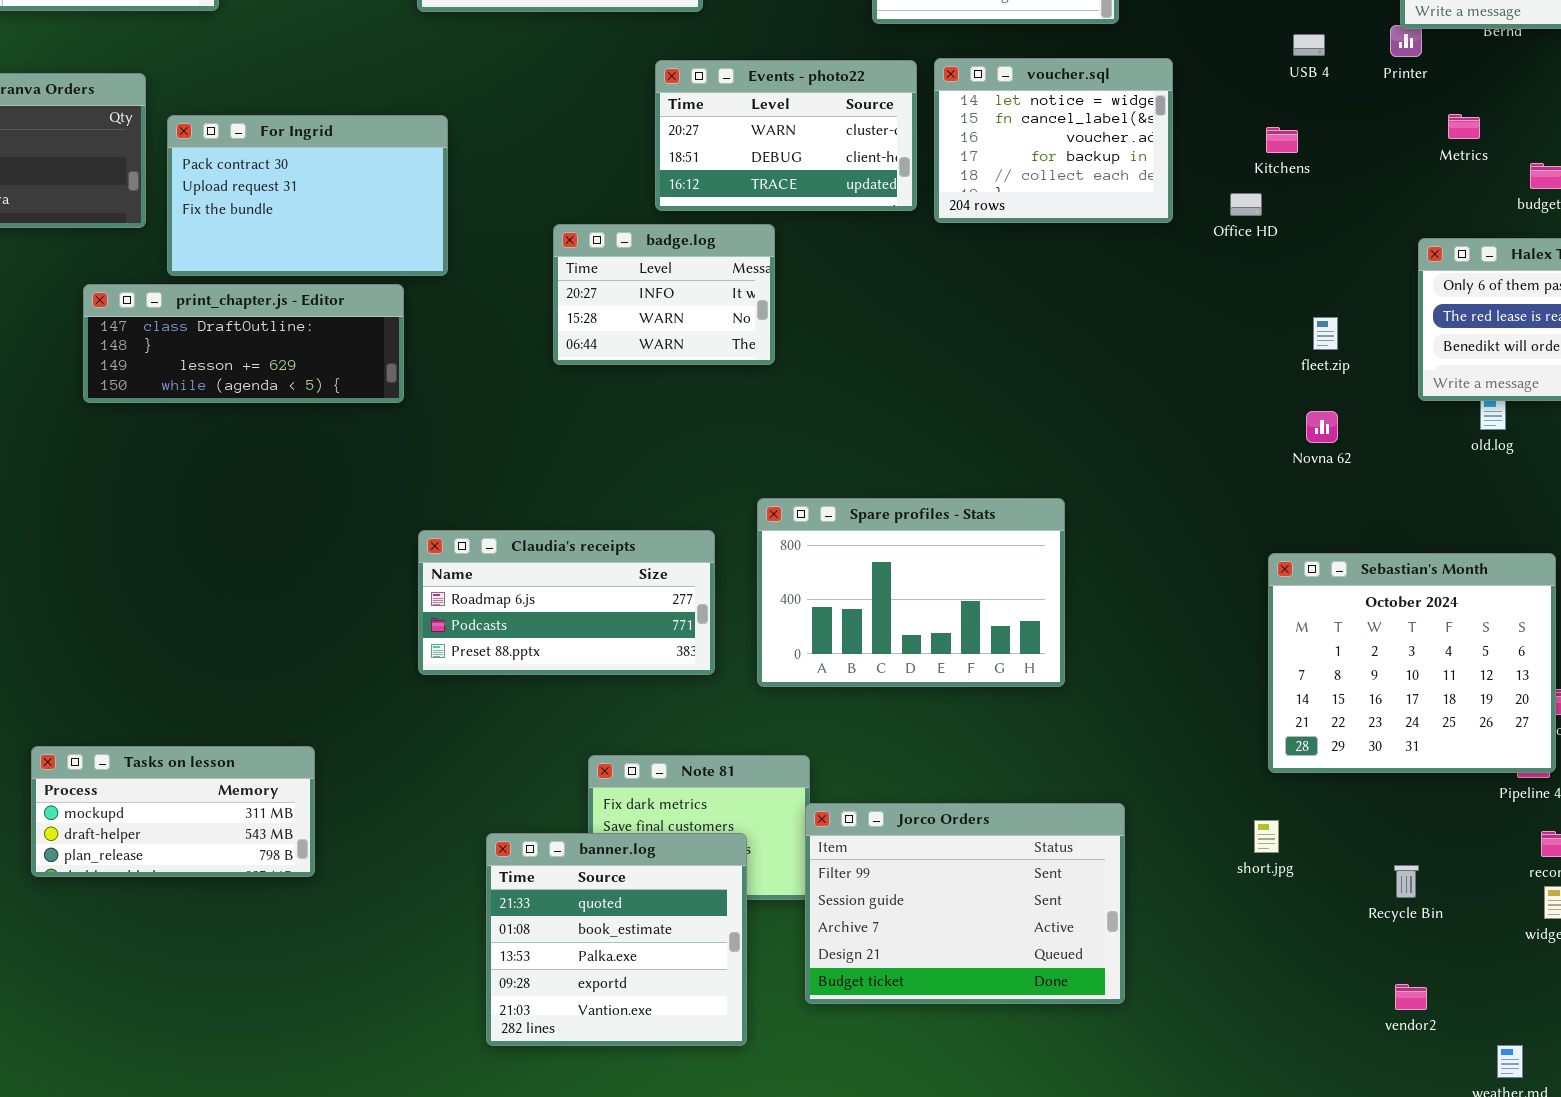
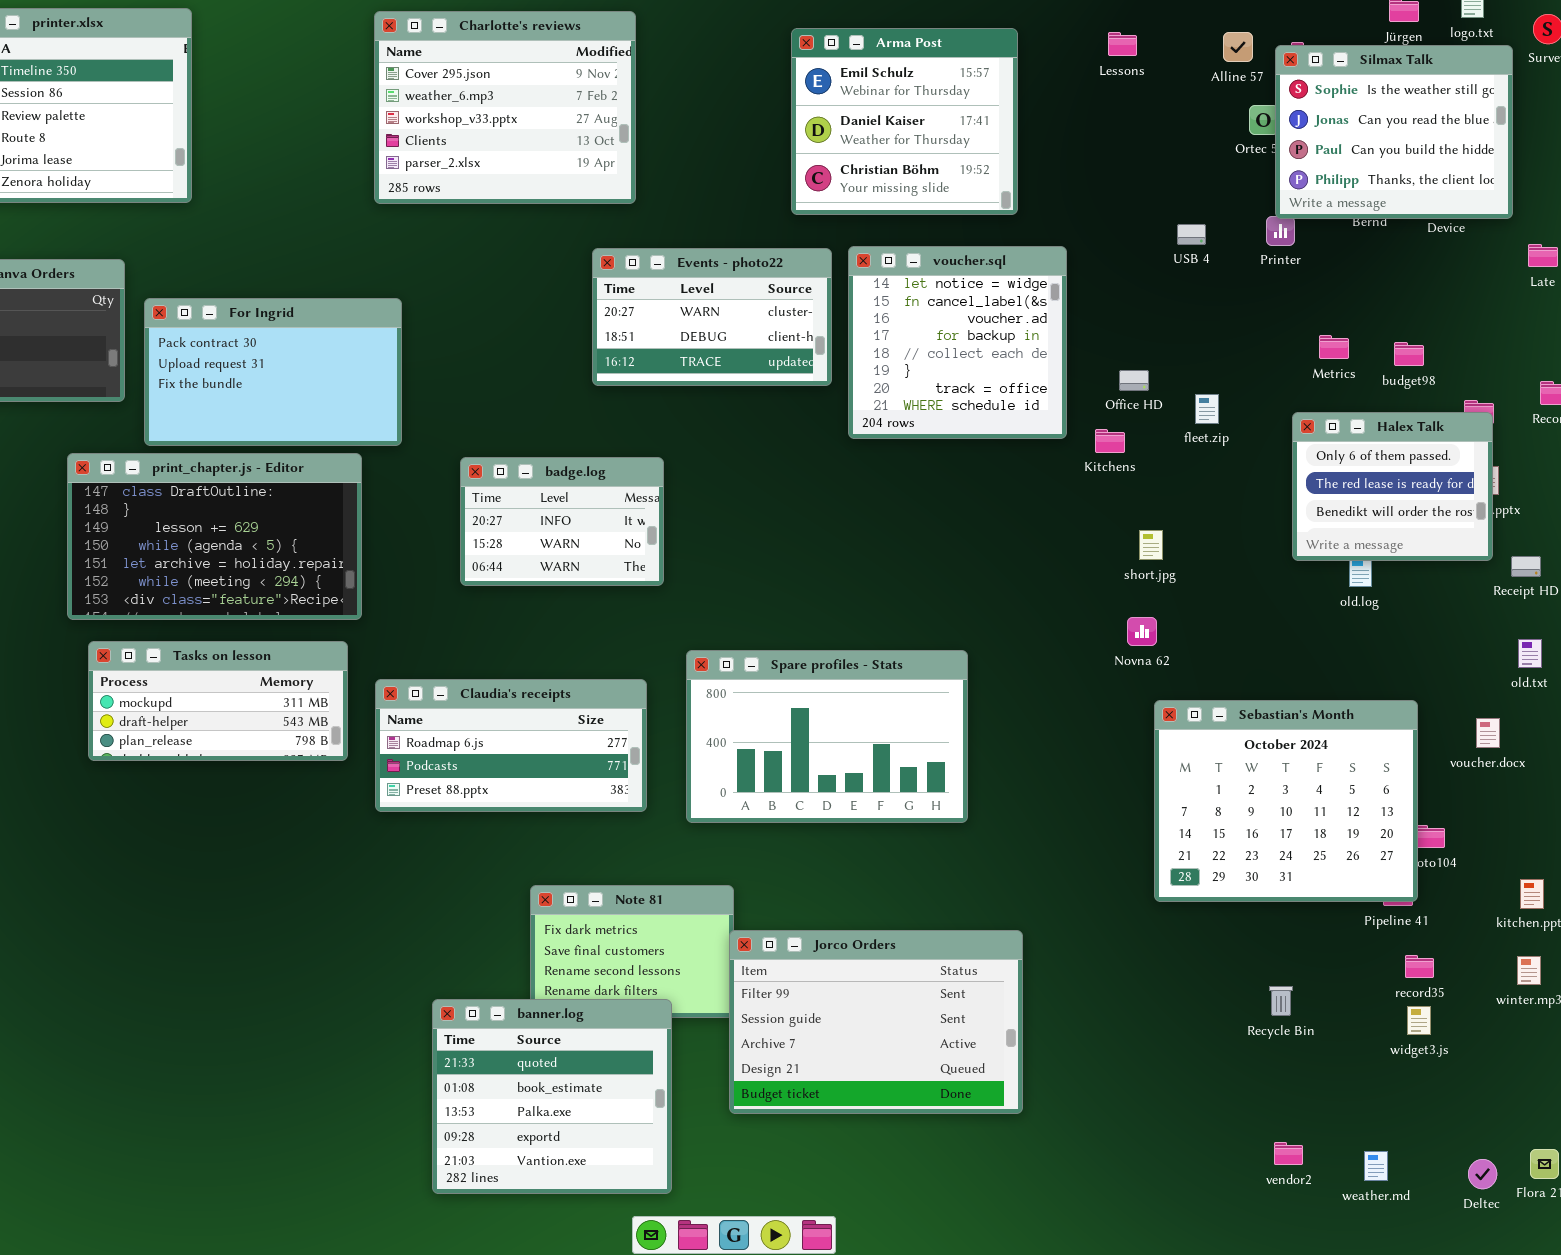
voucher.sql: [934,58,1173,223] -> [848,246,1067,439], resized
Metrics: [1448,114,1480,139] -> [1319,335,1349,359], moved
Kitchens: [1266,127,1298,153] -> [1095,429,1125,453], moved
badge.log: [553,224,775,365] -> [460,457,664,586], moved
print_chapter.js - Editor: [83,284,404,403] -> [67,453,362,620], resized
fleet.zip: [1313,317,1338,350] -> [1195,394,1219,424], moved
Novna 62: [1306,411,1338,443] -> [1127,617,1157,646], moved
Tasks on lesson: [31,746,315,877] -> [88,641,348,761], moved
short.jpg: [1254,820,1279,853] -> [1139,530,1163,560], moved
banner.log: [486,833,747,1046] -> [432,999,672,1194], moved
vendor2: [1395,984,1427,1010] -> [1274,1142,1303,1165], moved

